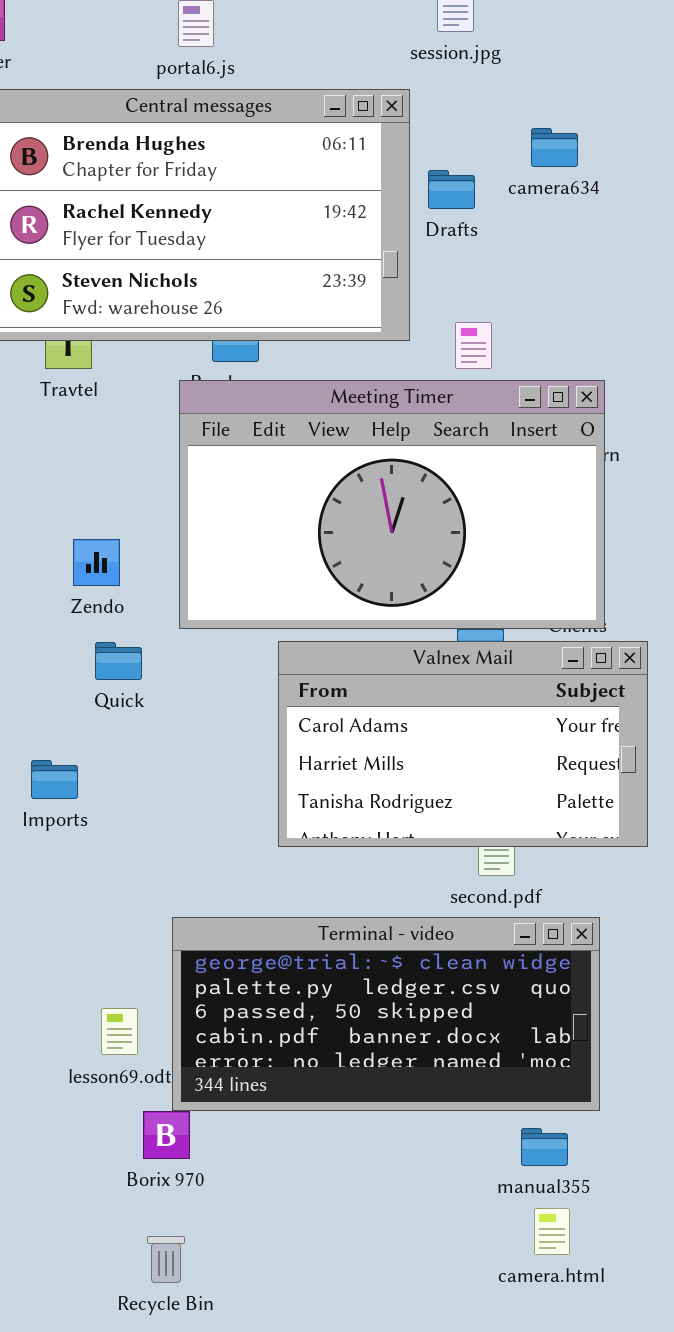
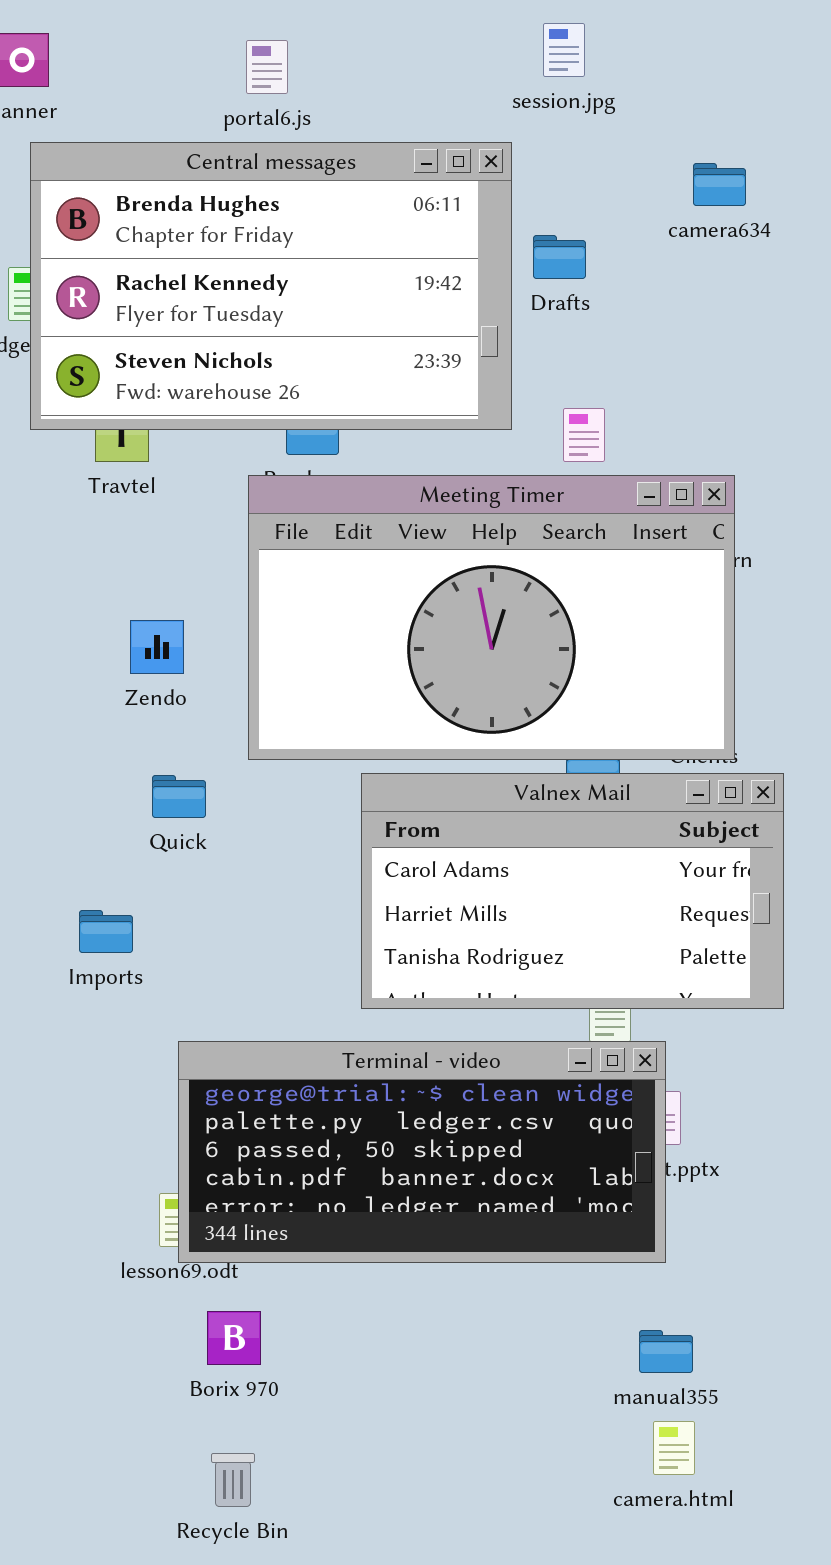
camera634: [531,128,578,167] -> [693,163,746,206], moved
Zendo: [73,539,120,586] -> [130,620,184,674], moved
Terminal - video: [172,917,600,1111] -> [178,1041,666,1263], moved

